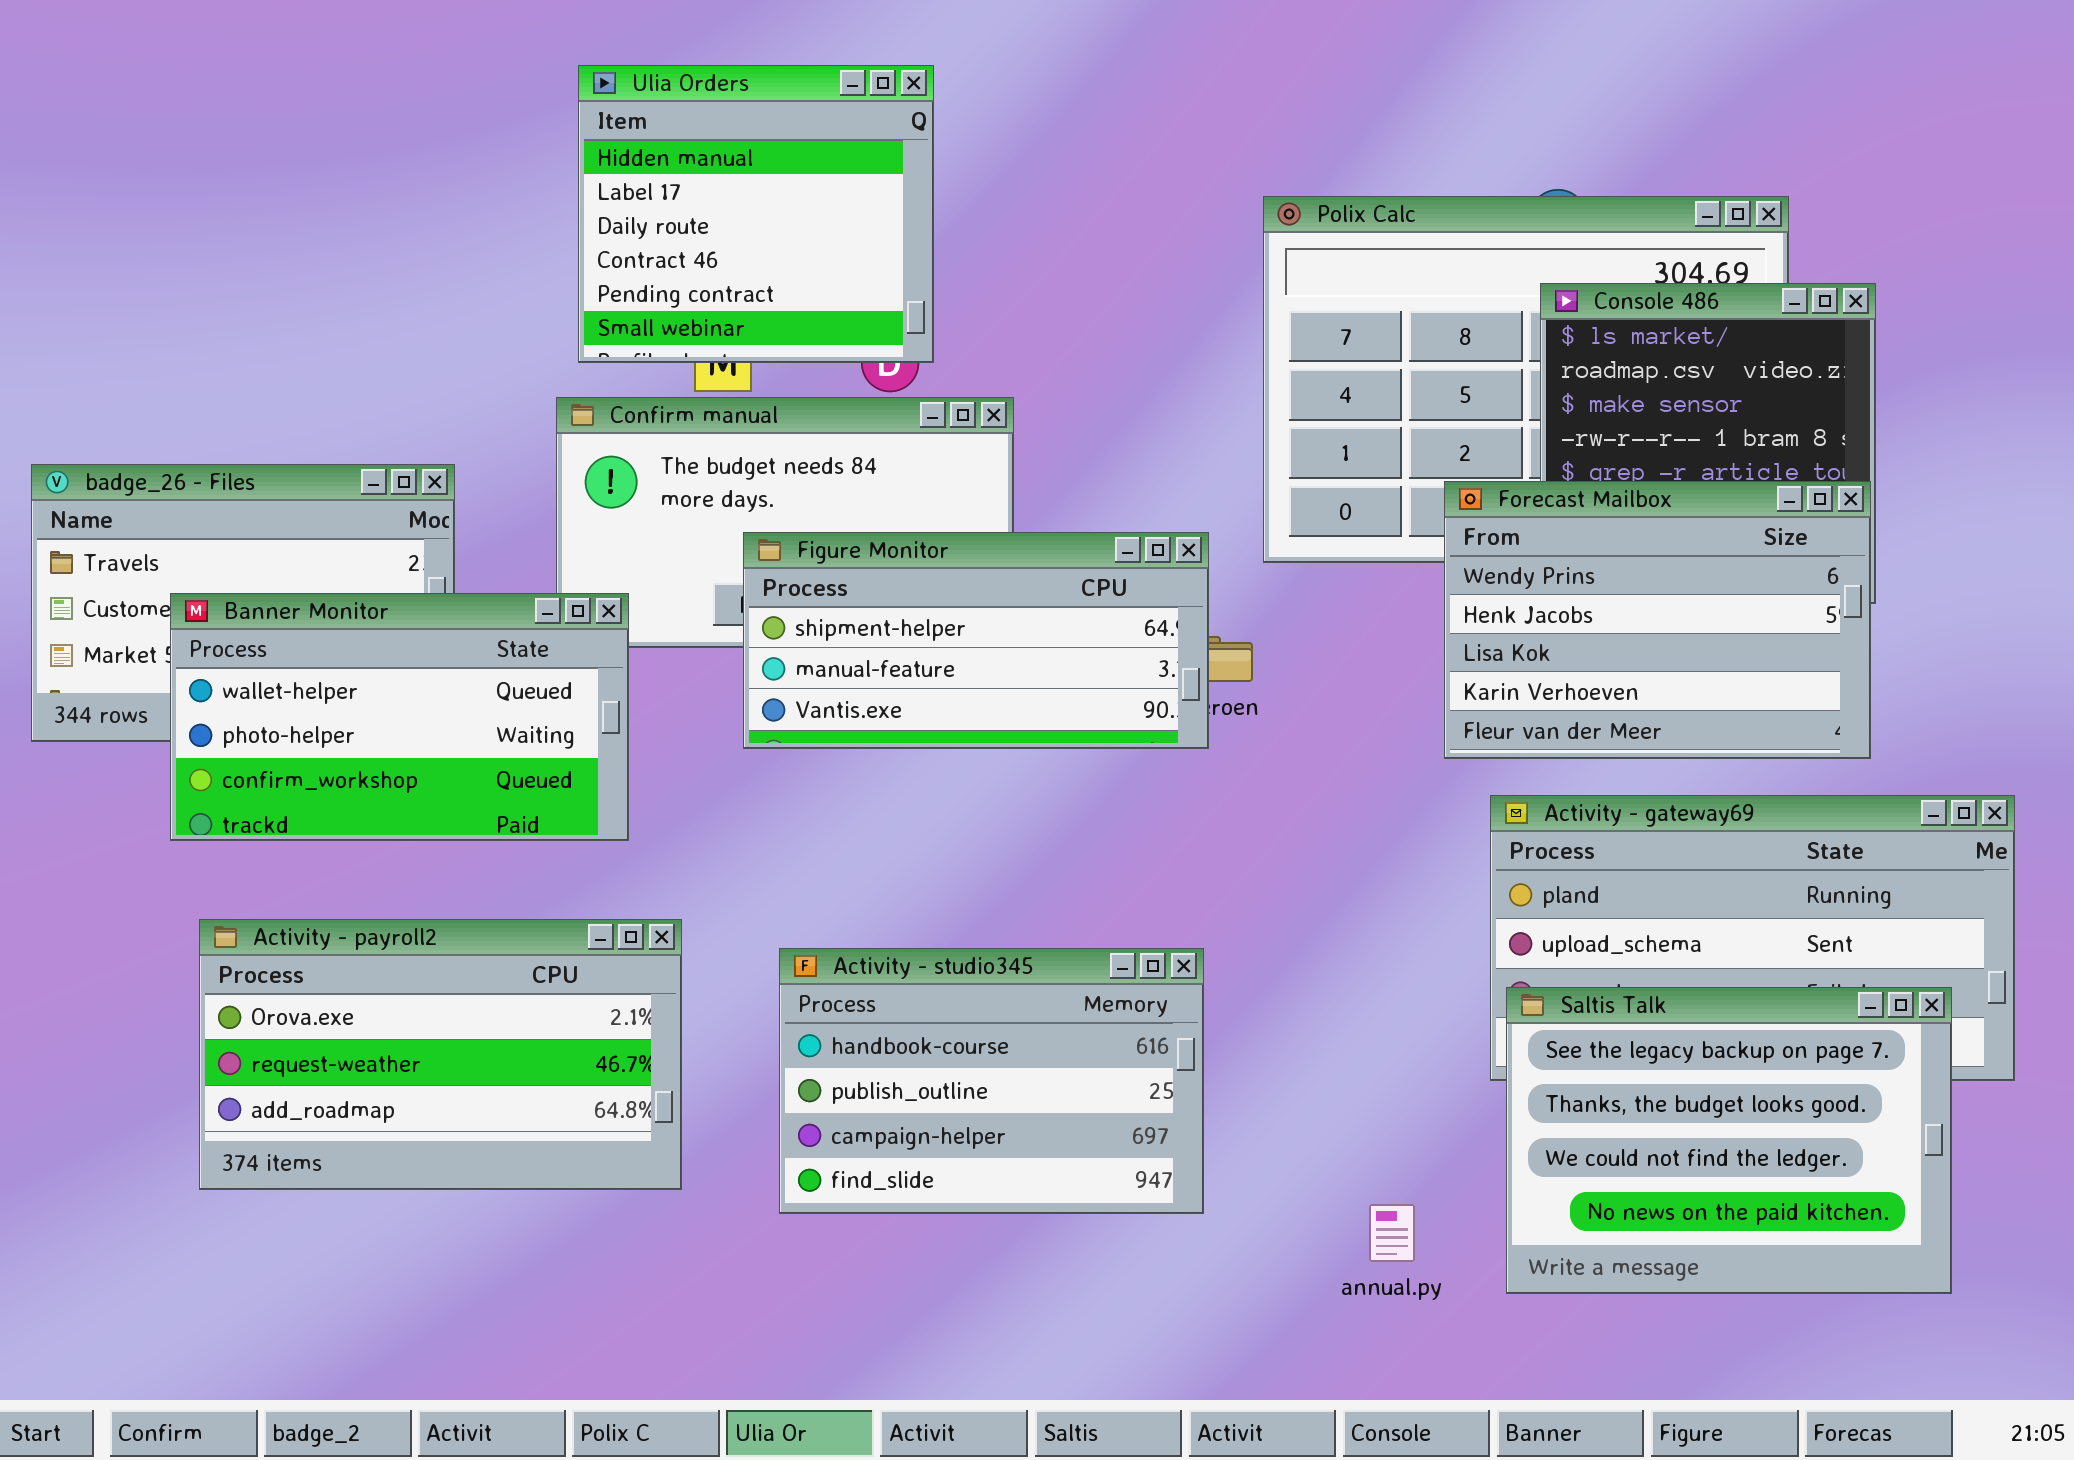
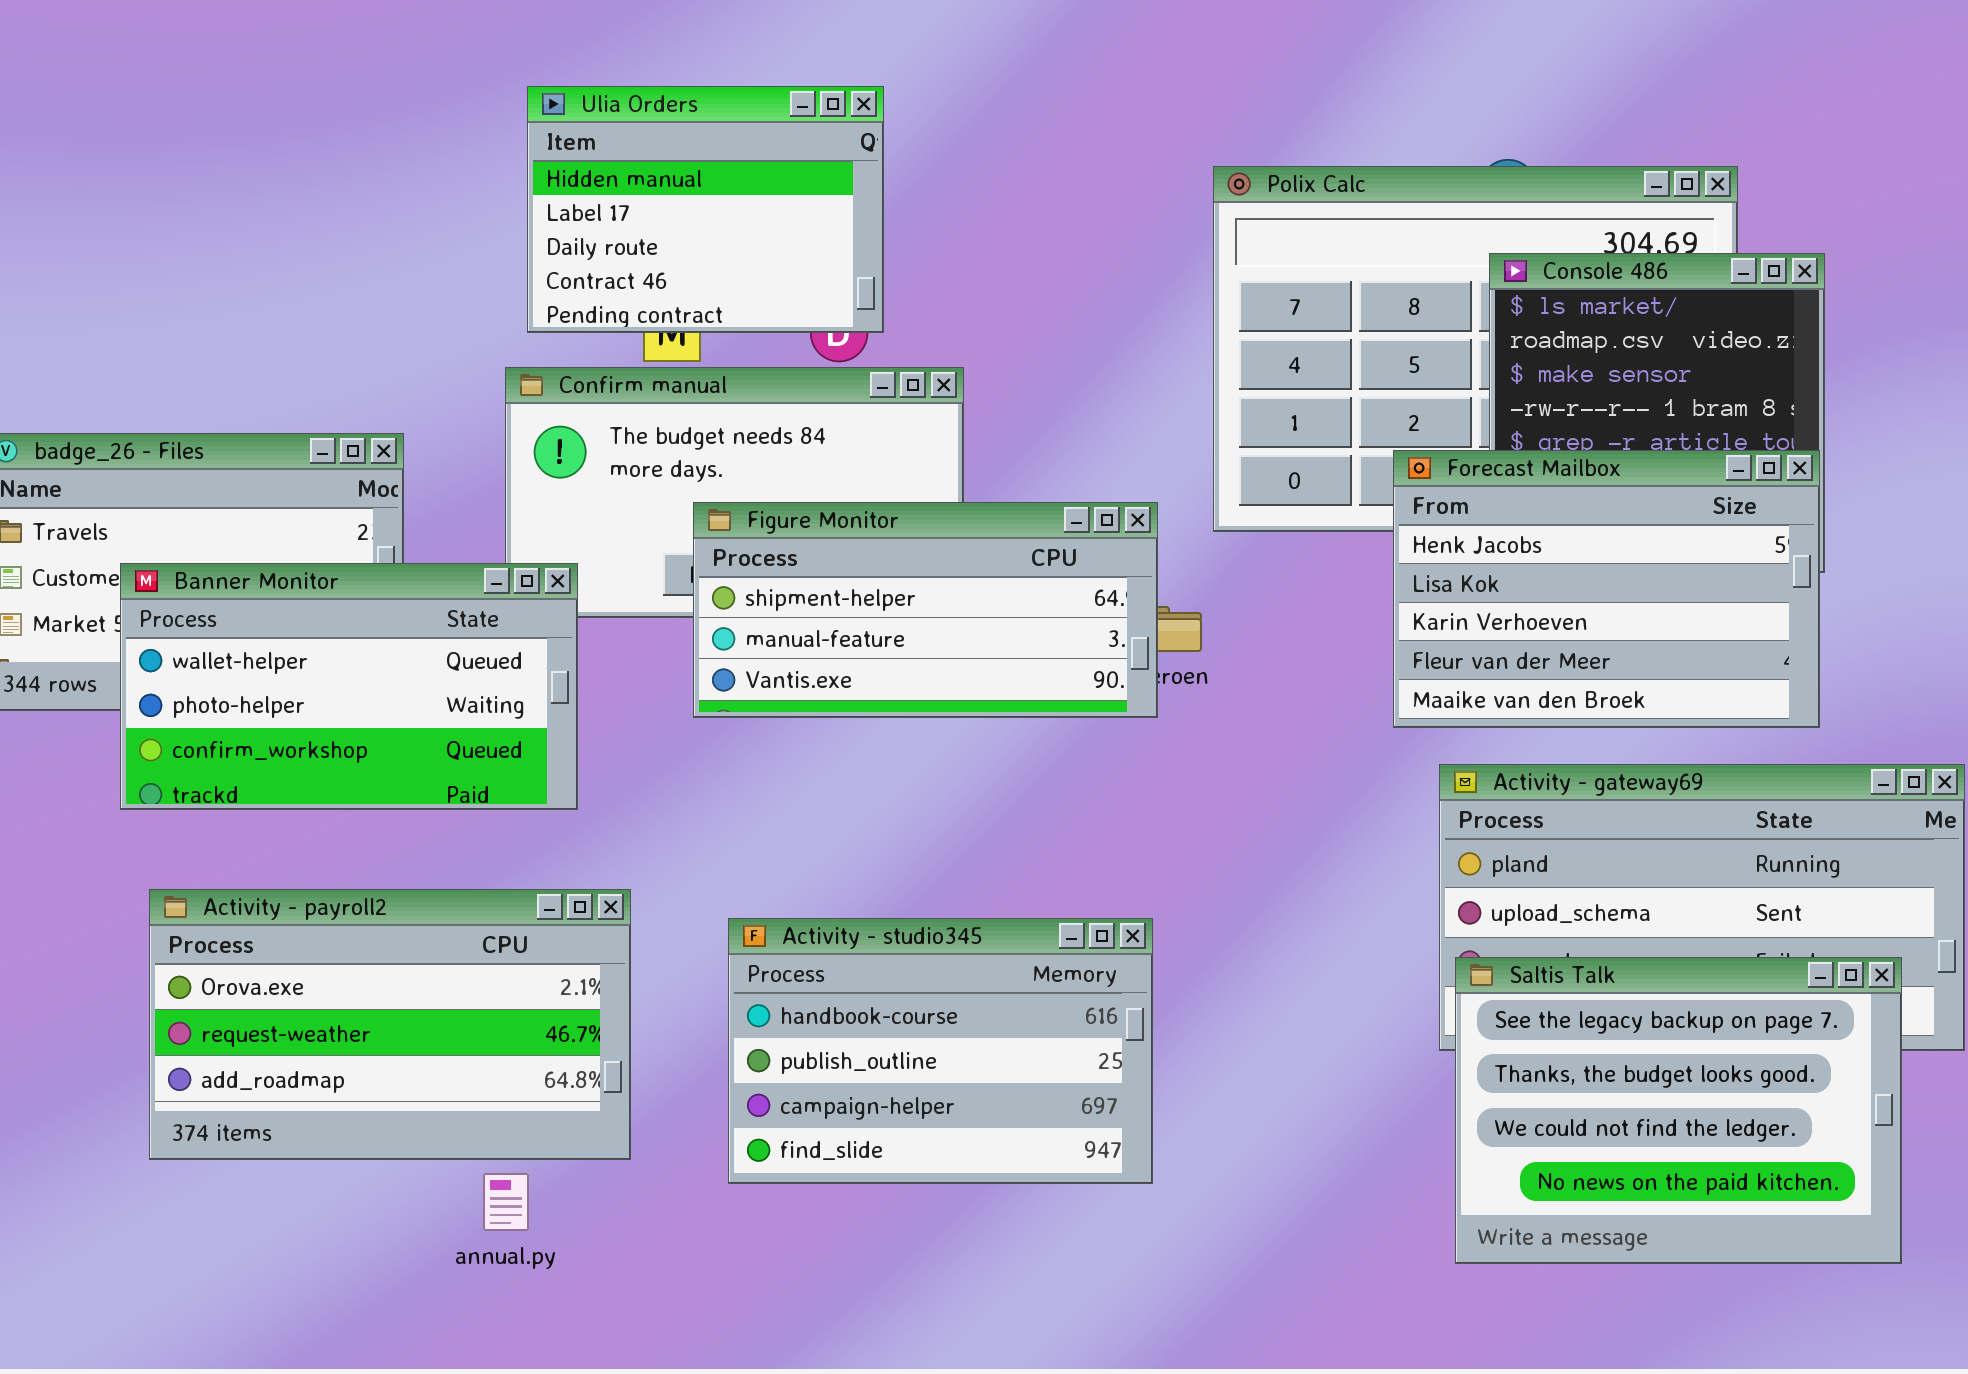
Ulia Orders: [578,65,934,363] -> [527,86,884,333], resized
Forecast Mailbox: [1444,481,1871,759] -> [1393,450,1820,728], scrolled down 1 row
annual.py: [1369,1204,1415,1262] -> [483,1173,529,1231], moved

